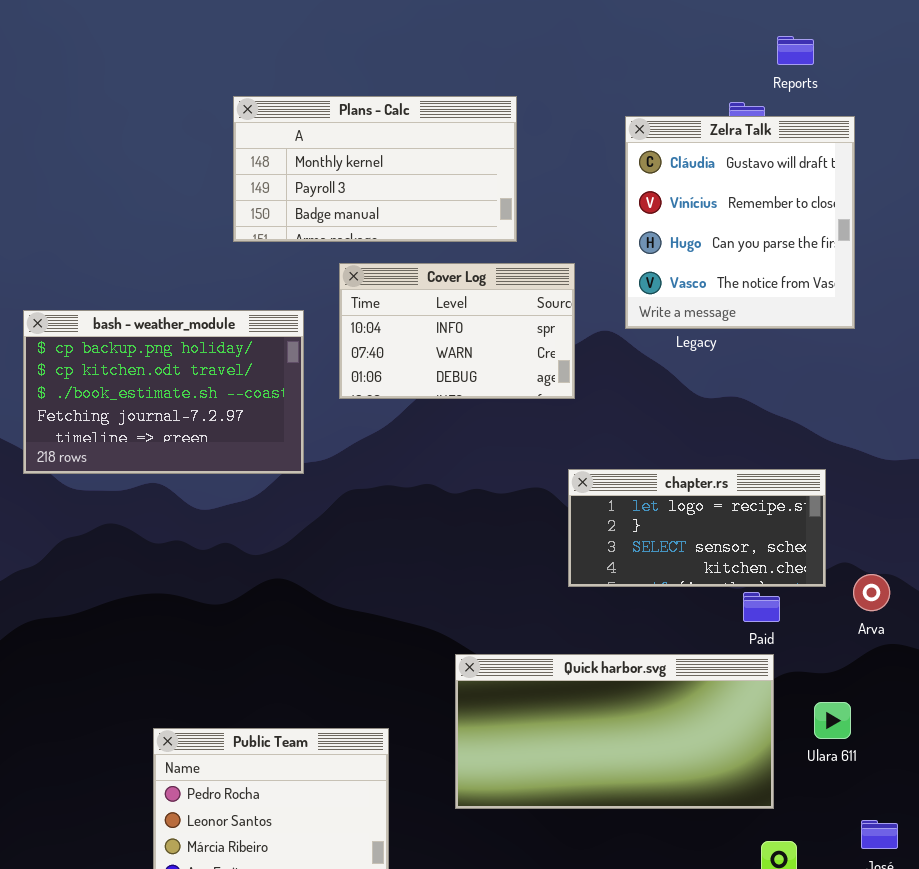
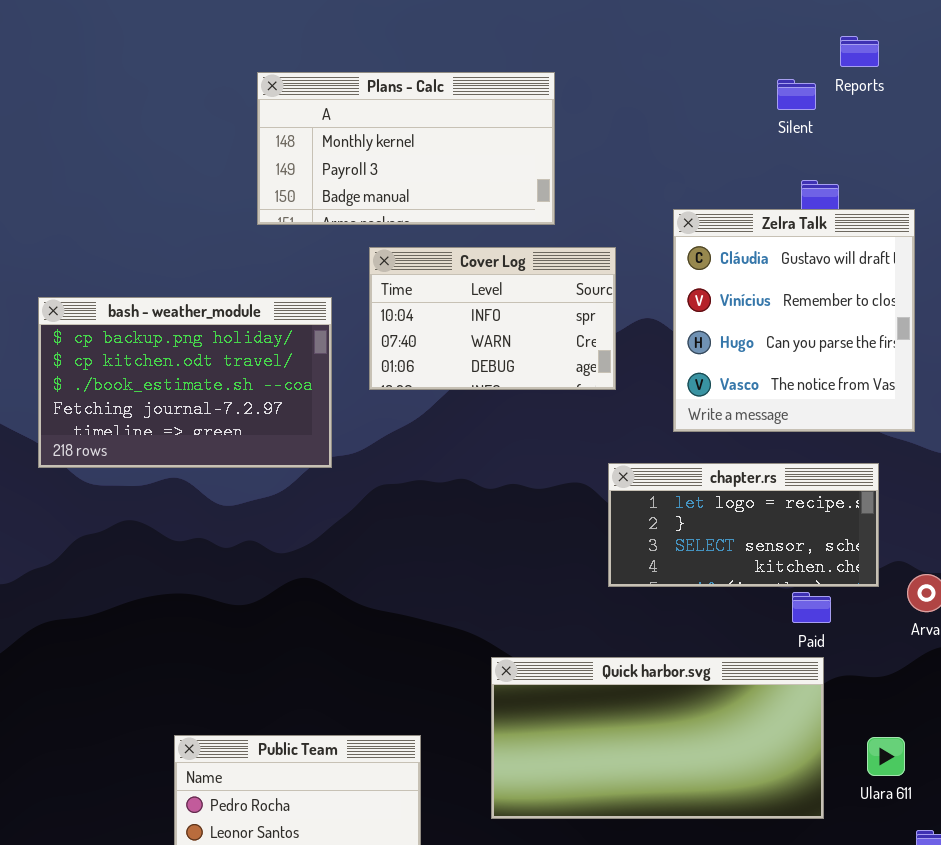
Reports: [777,36,814,65] -> [840,36,879,67], moved
Zelra Talk: [625,116,855,329] -> [673,209,915,432], moved
Ulara 611: [814,702,851,739] -> [867,737,905,776], moved

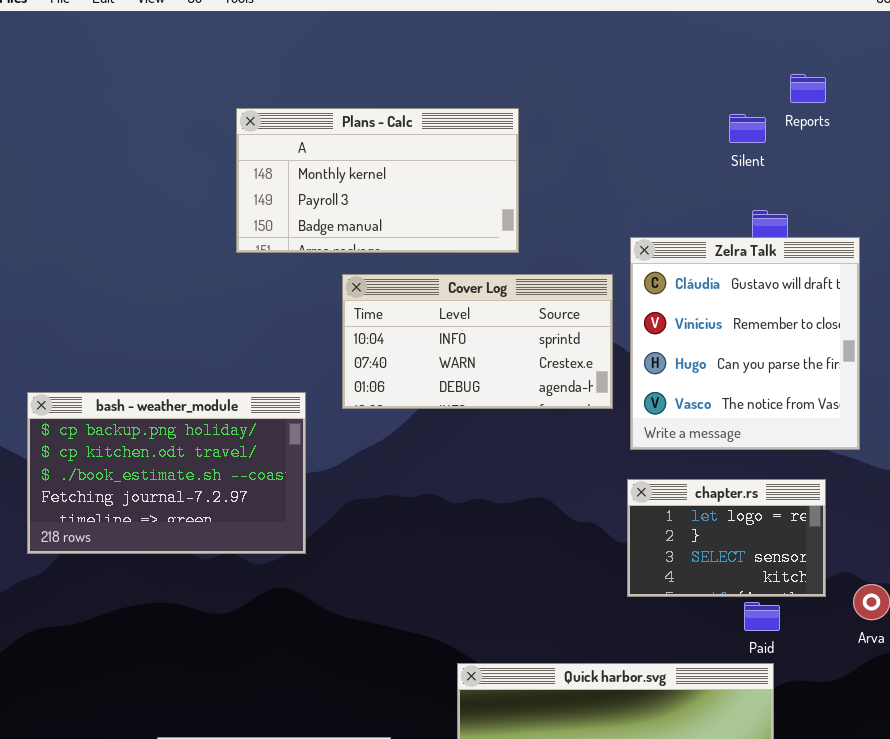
Cover Log: [369,247,616,390] -> [342,274,613,409], resized
bash - weather_module: [38,297,332,468] -> [27,392,306,554], moved
chapter.rs: [608,463,879,587] -> [627,479,826,597], resized

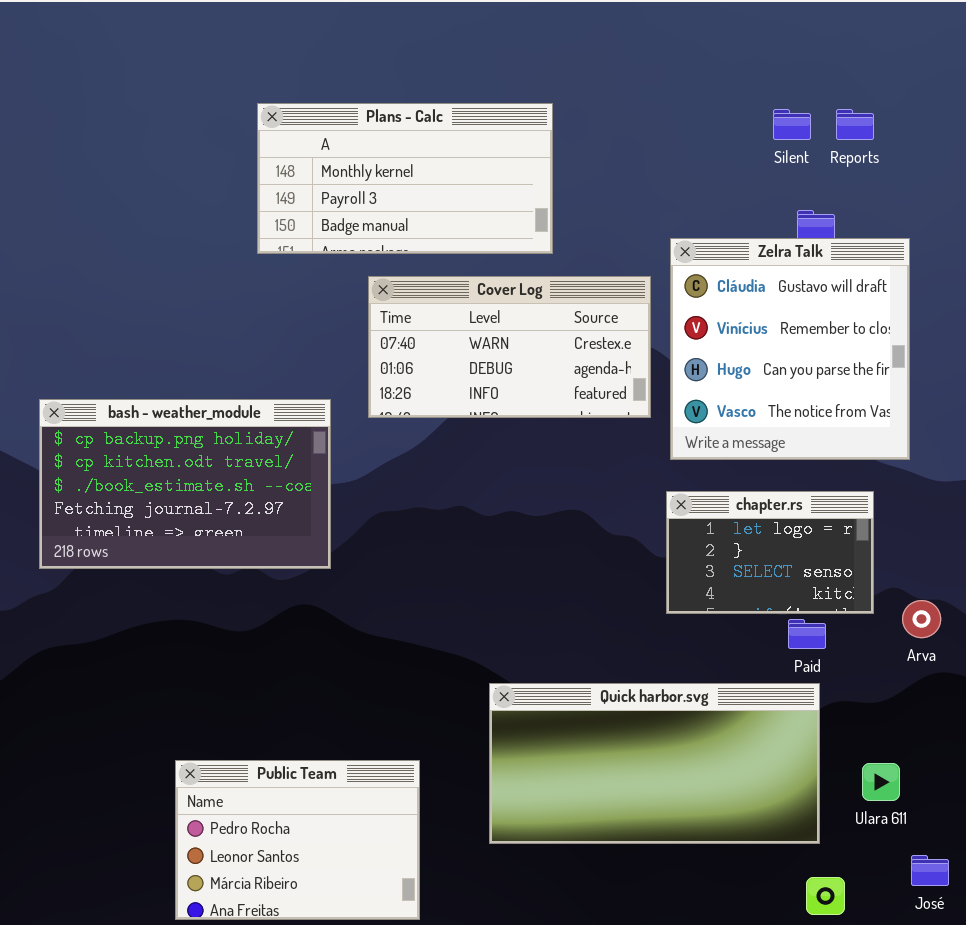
Reports: [790,74,826,103] -> [836,109,874,140], moved
Cover Log: [342,274,613,409] -> [368,276,651,418], scrolled down 1 row

